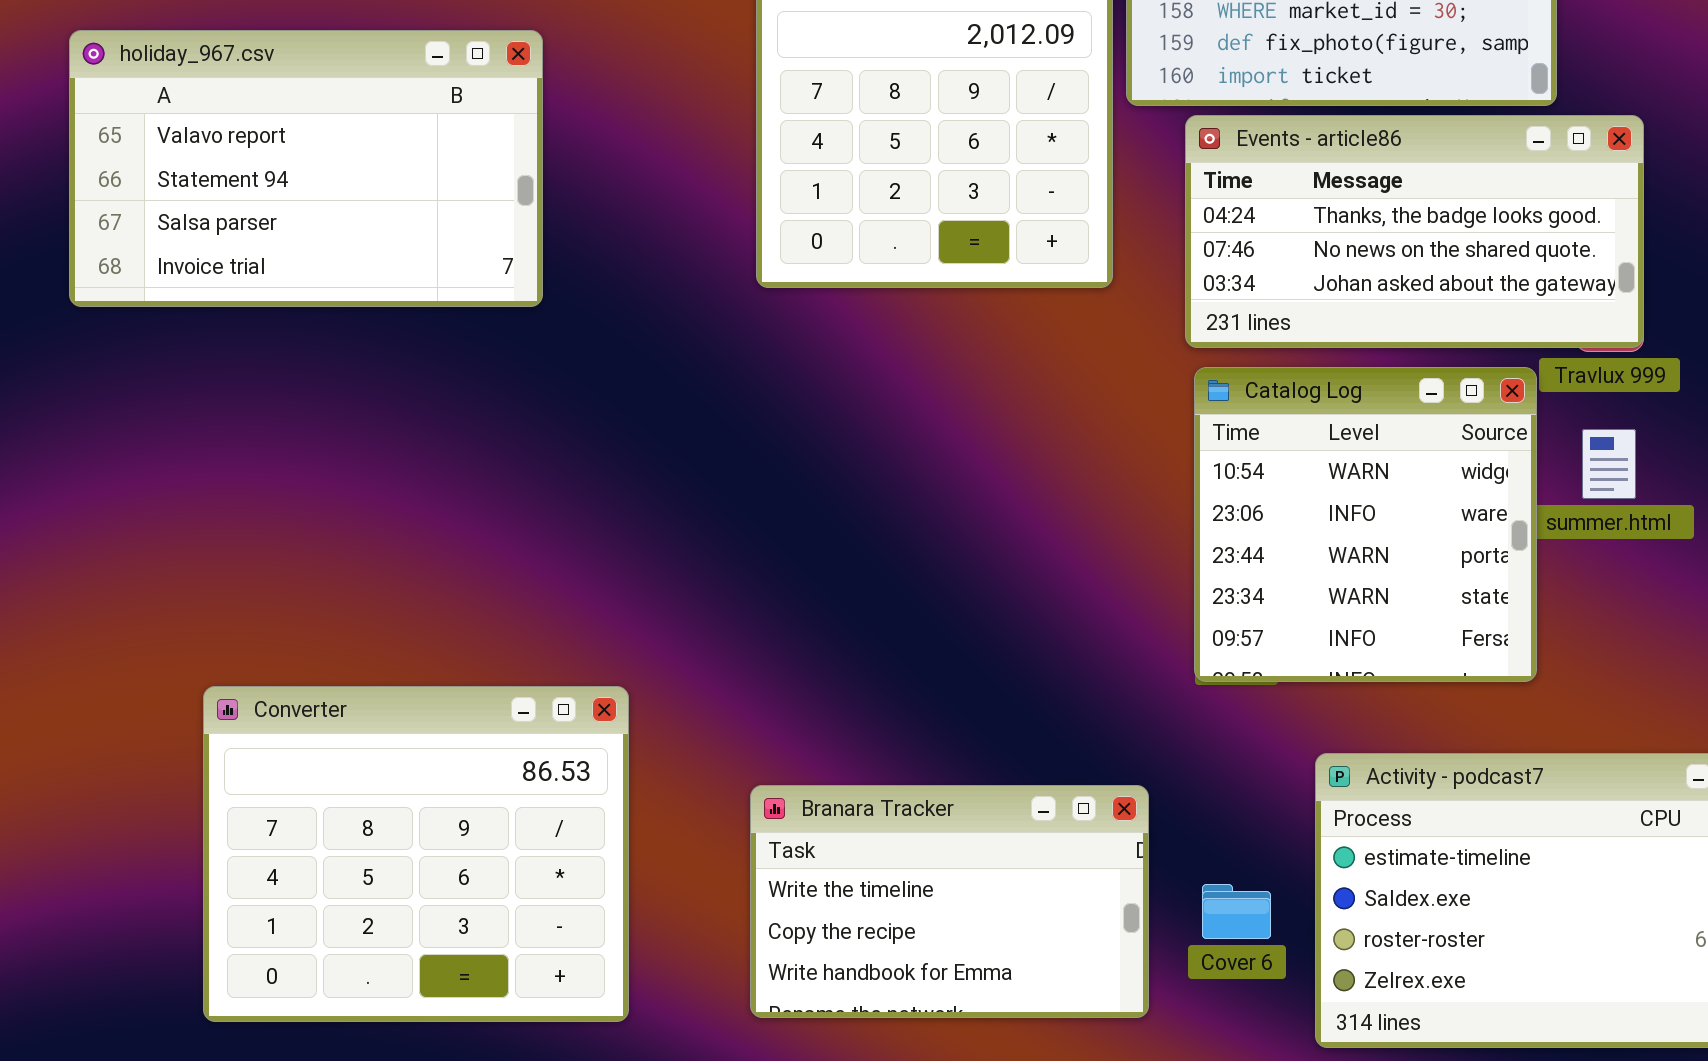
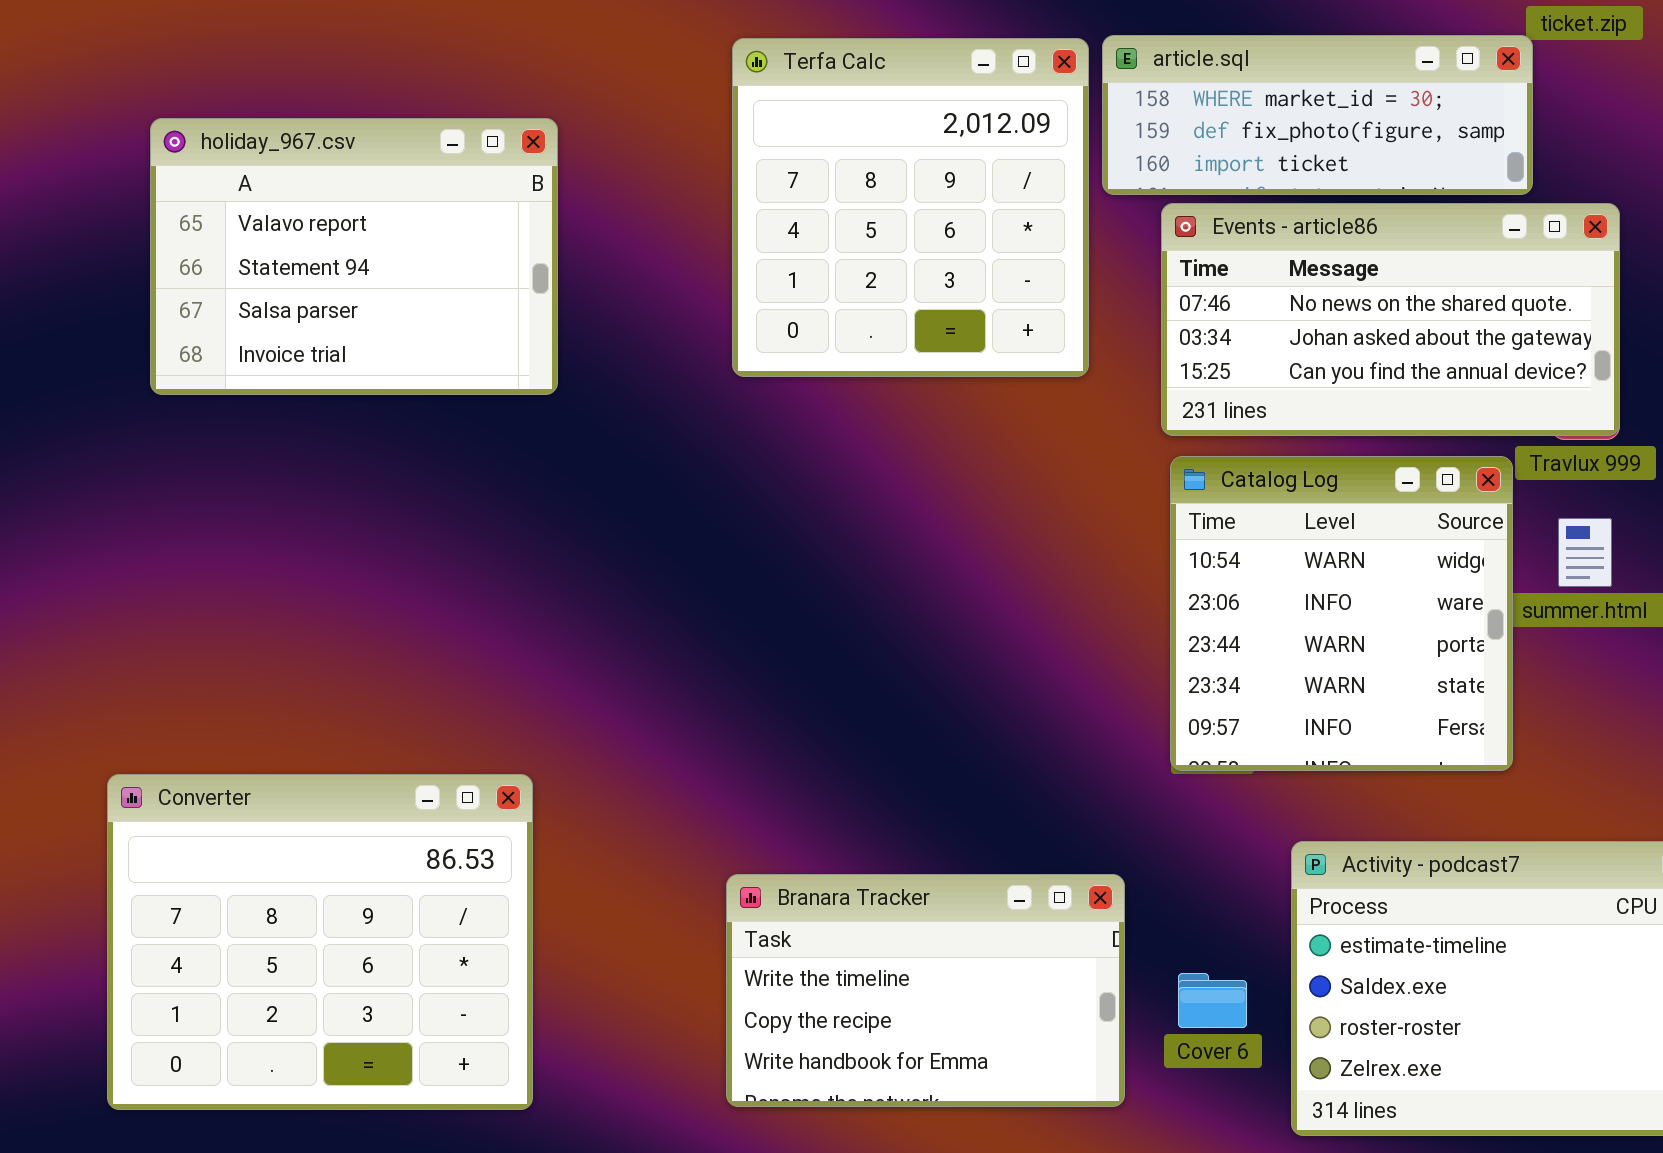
holiday_967.csv: [69,30,543,307] -> [150,118,558,395], moved, resized
Events - article86: [1185,115,1644,348] -> [1161,203,1620,436], scrolled down 1 row
Converter: [203,686,629,1022] -> [107,774,533,1110], moved

